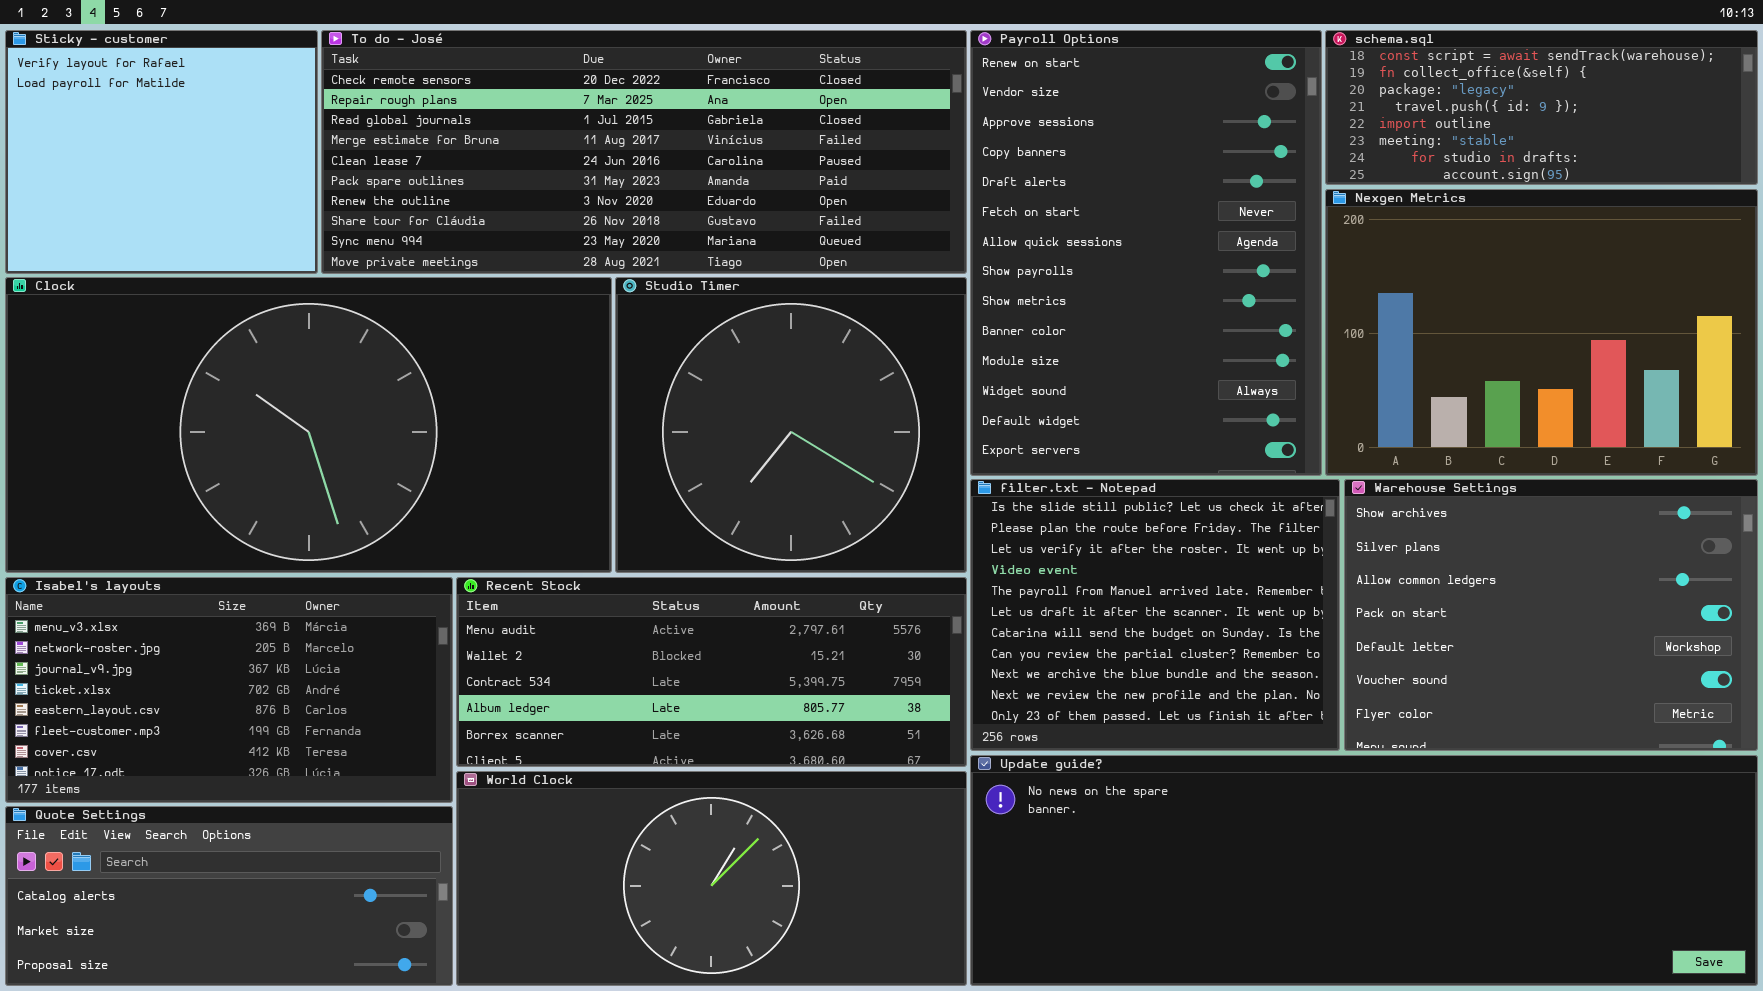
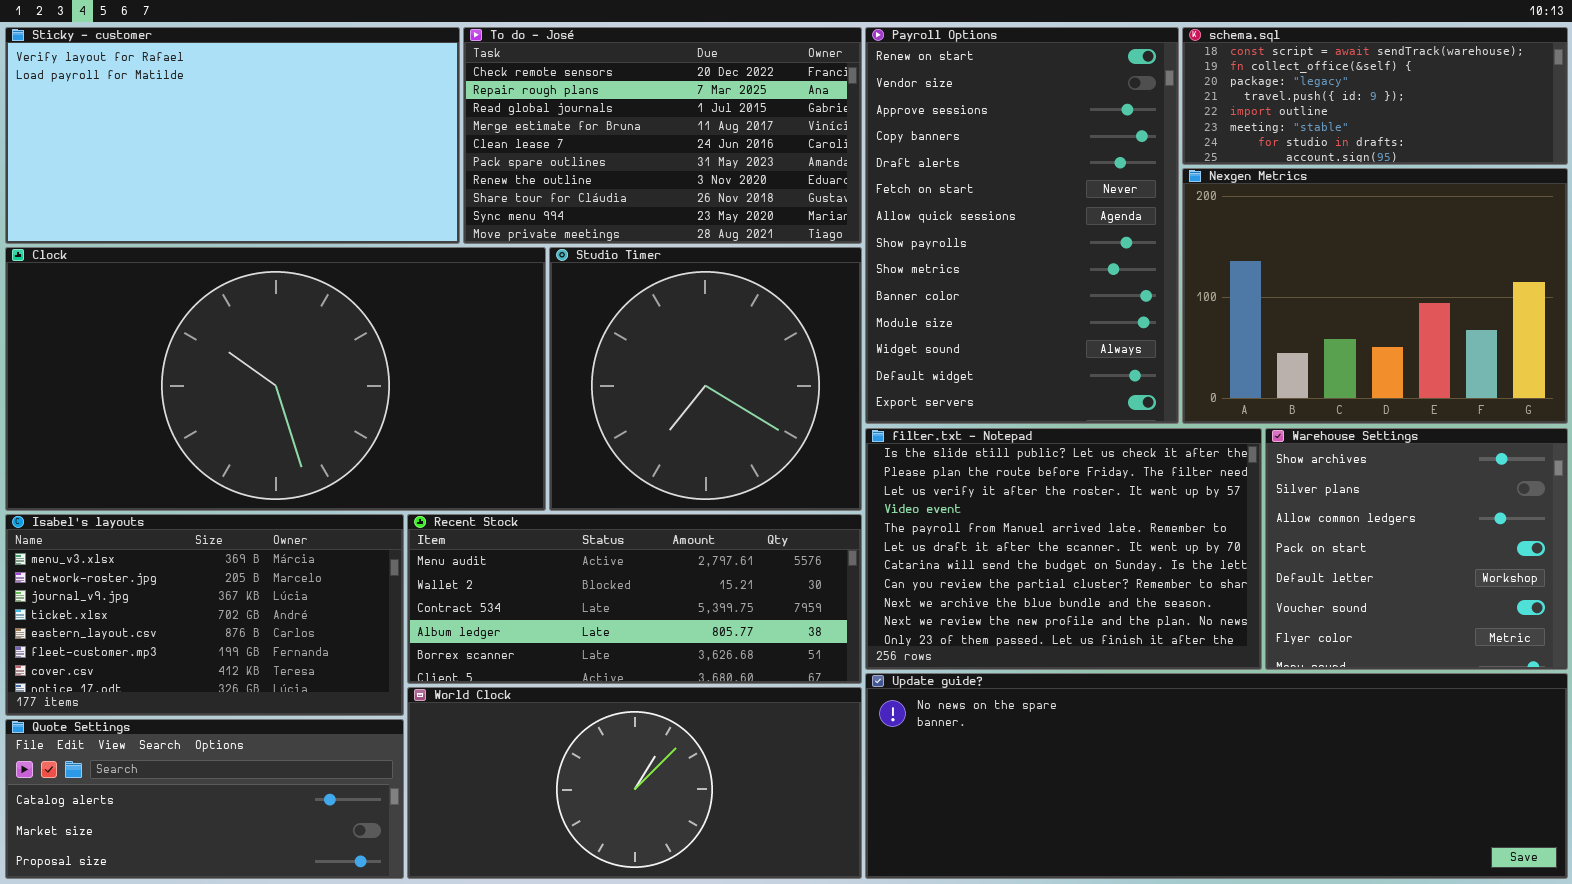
Sticky - customer: [5,30,318,274] -> [5,27,460,244], resized
To do - José: [321,30,967,274] -> [463,27,862,244], resized
filter.txt - Notepad: [970,479,1340,751] -> [865,428,1262,670], resized
Warehouse Settings: [1344,479,1758,751] -> [1265,428,1568,670], resized

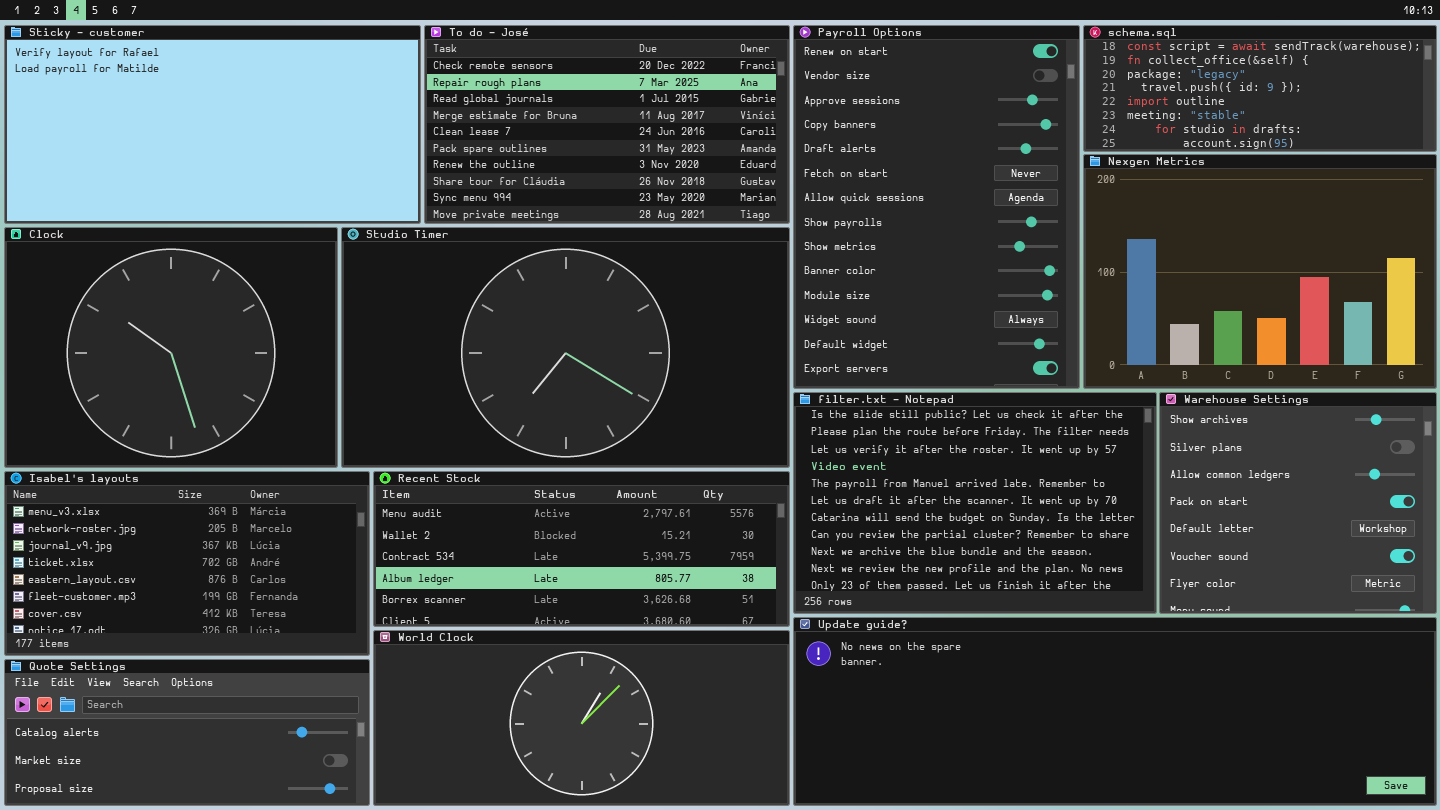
Clock: [5,247,546,511] -> [4,227,338,468], resized
Studio Timer: [549,247,862,511] -> [341,227,790,468], resized

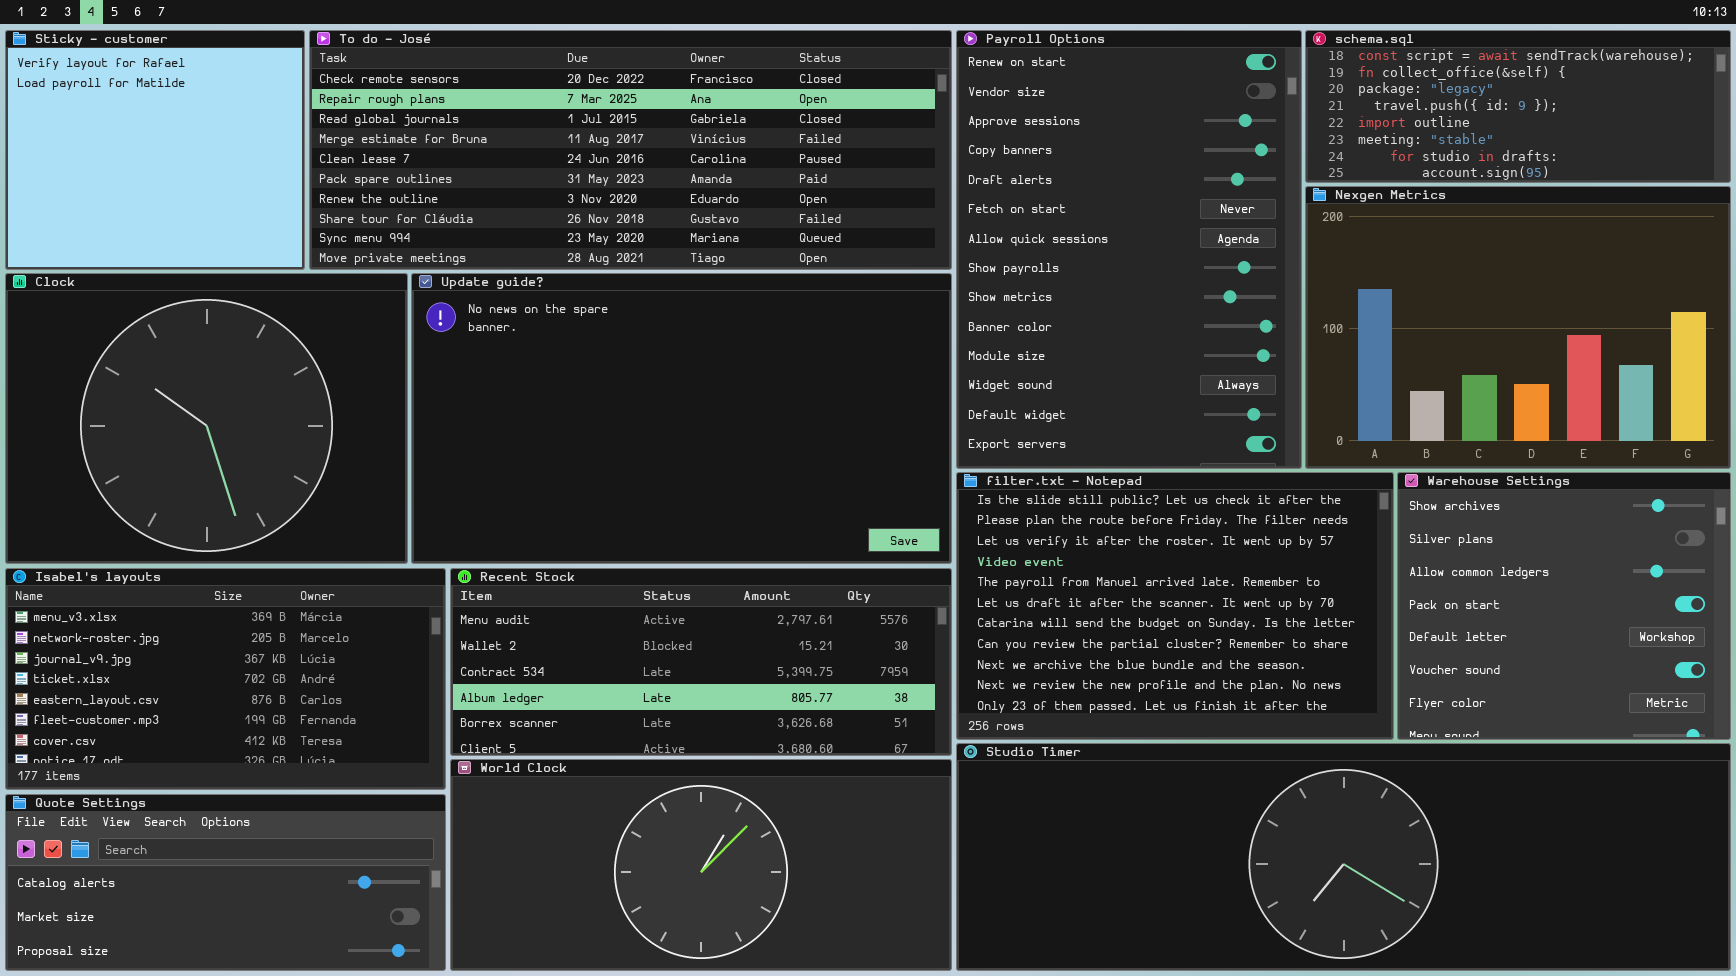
Sticky - customer: [4,25,421,224] -> [5,30,305,270], resized
To do - José: [424,25,790,224] -> [309,30,952,270], resized
Studio Timer: [341,227,790,468] -> [956,743,1731,971], moved, resized
Update guide?: [793,617,1437,806] -> [411,273,952,564], moved, resized

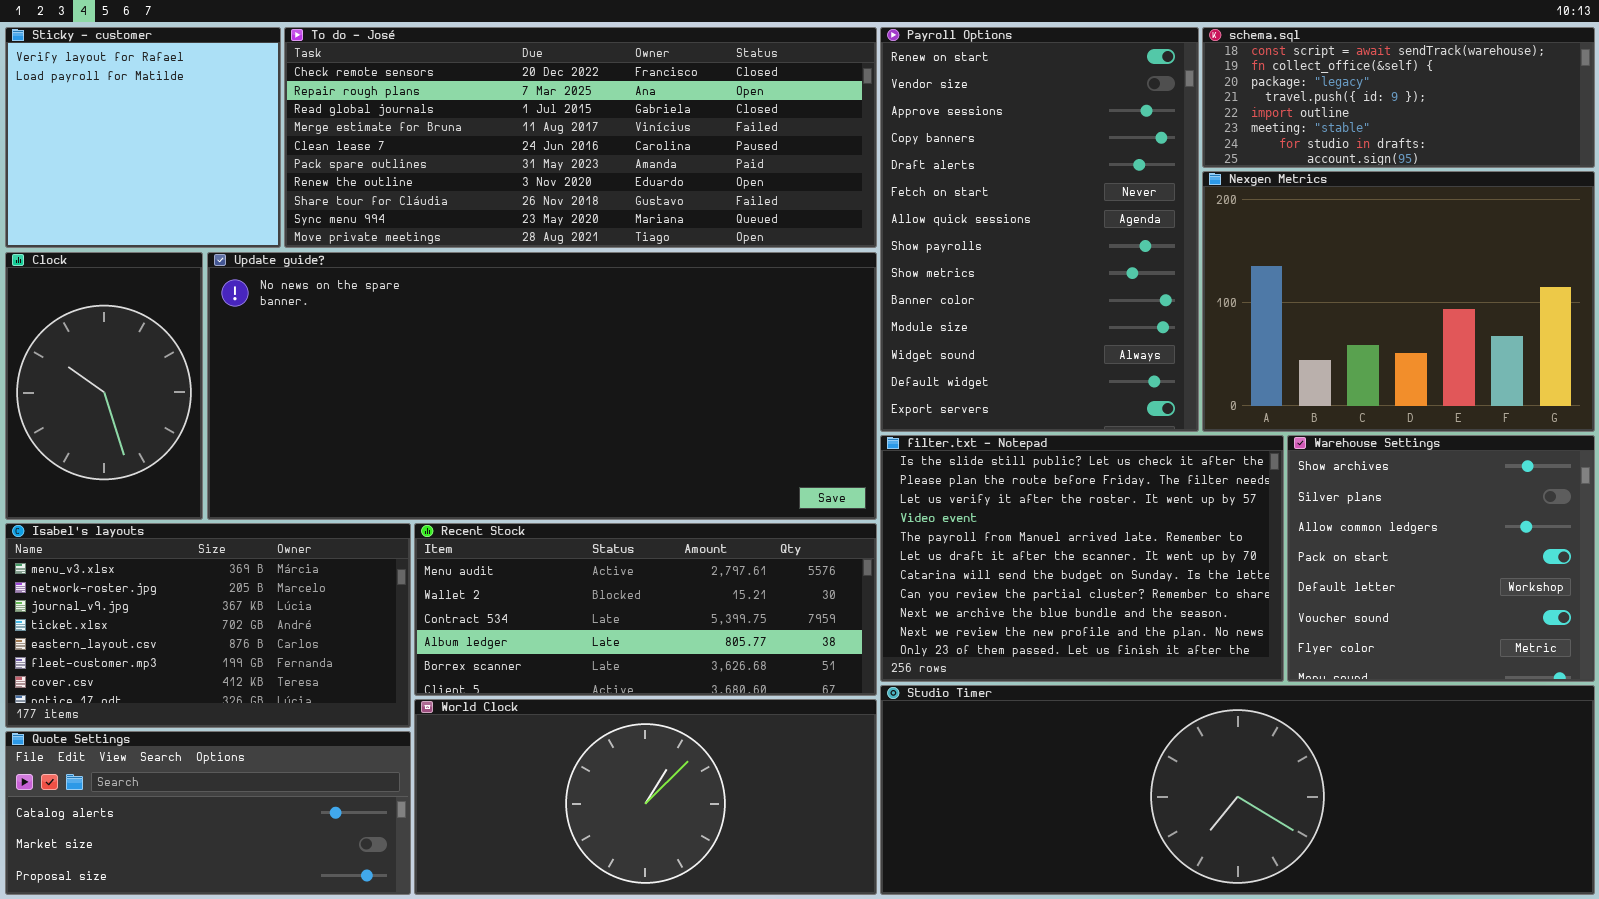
Clock: [5,273,408,564] -> [5,252,203,520], resized
Update guide?: [411,273,952,564] -> [207,252,877,520], resized

